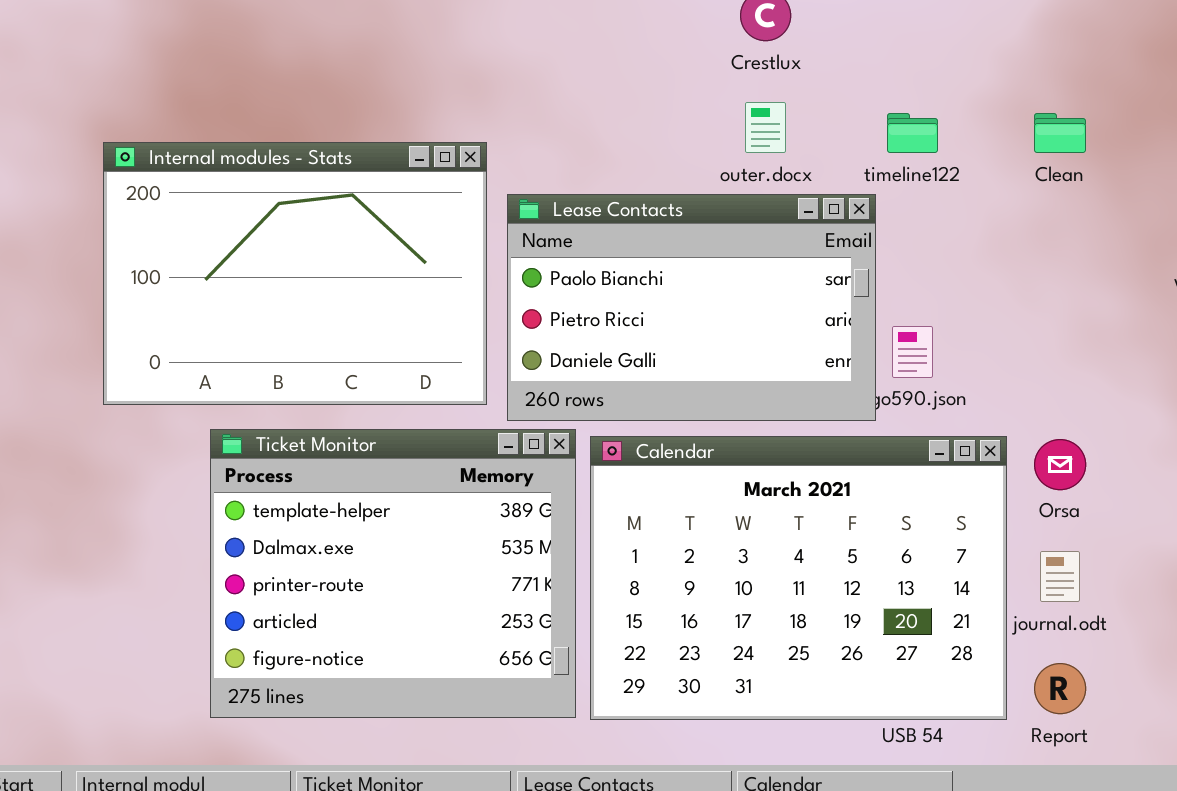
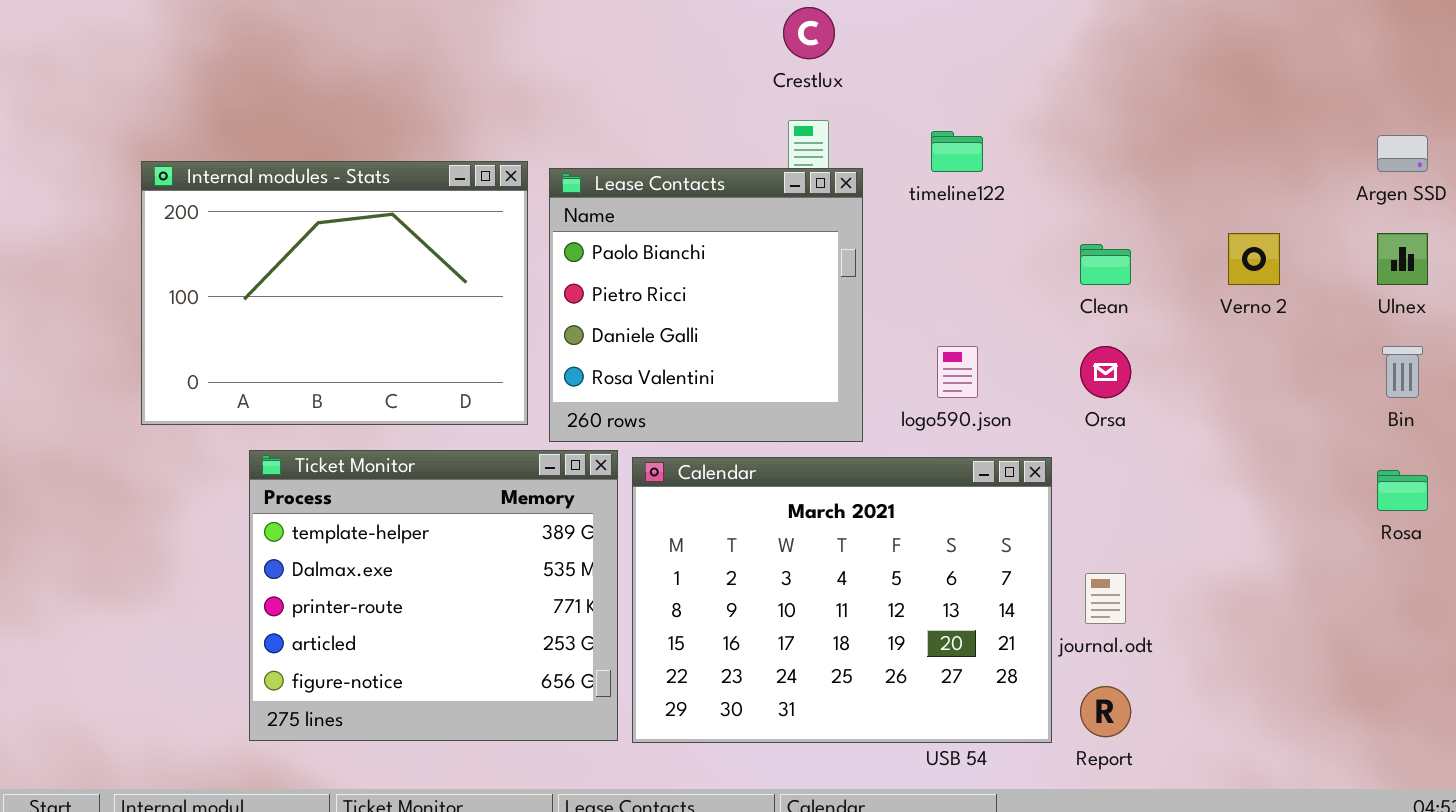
Clean: [1034,113,1086,153] -> [1080,244,1131,285], moved
Lease Contacts: [507,194,876,421] -> [549,168,863,442], resized
Orsa: [1034,439,1086,490] -> [1080,346,1131,398], moved

